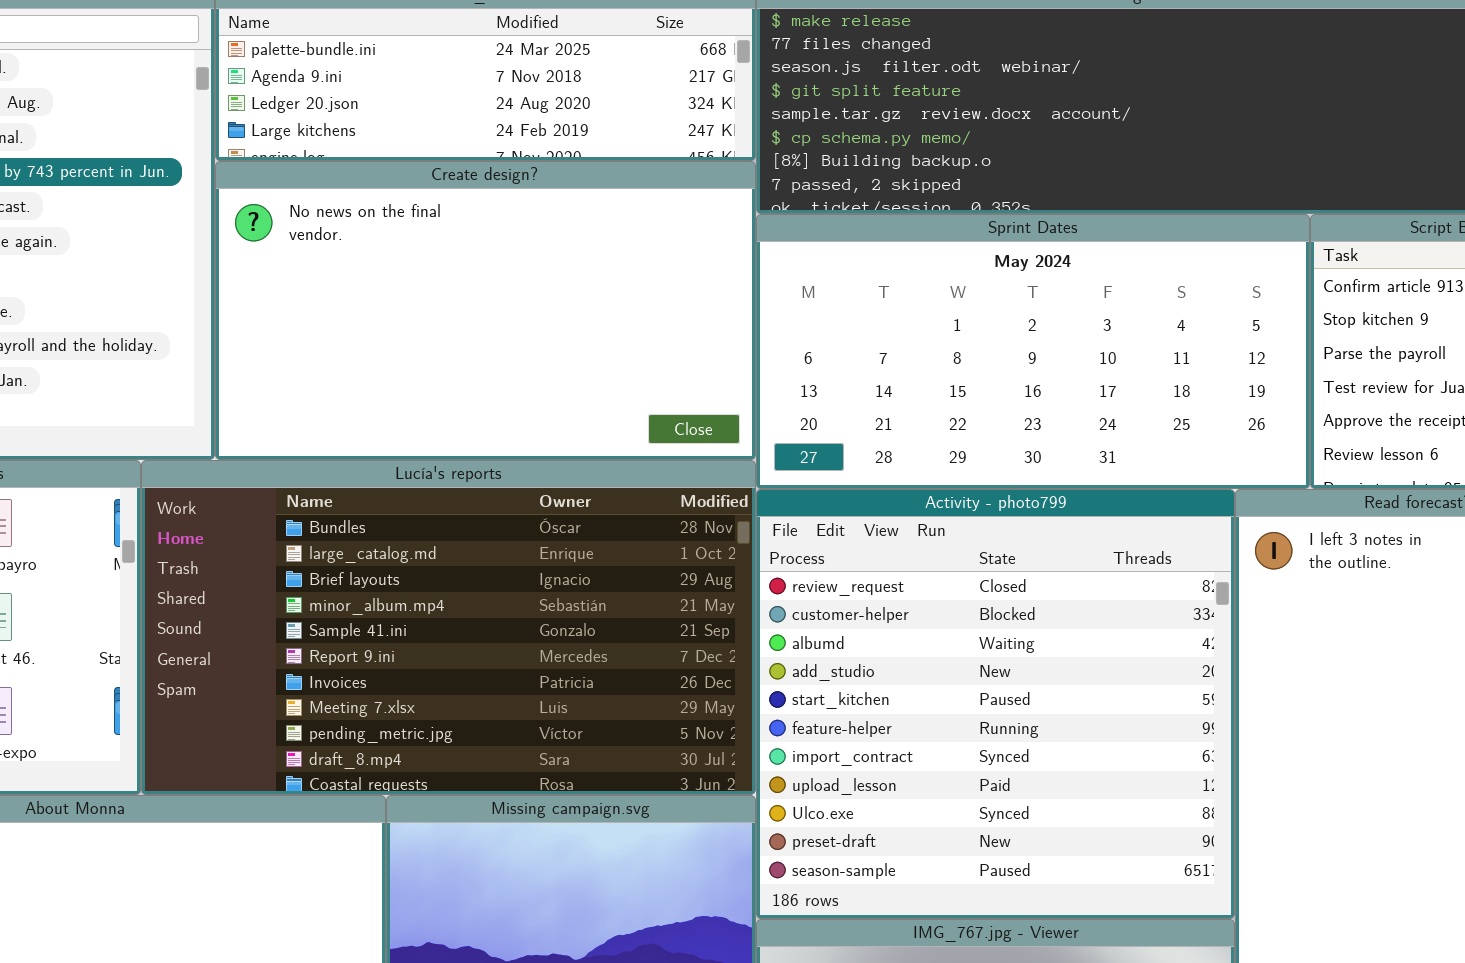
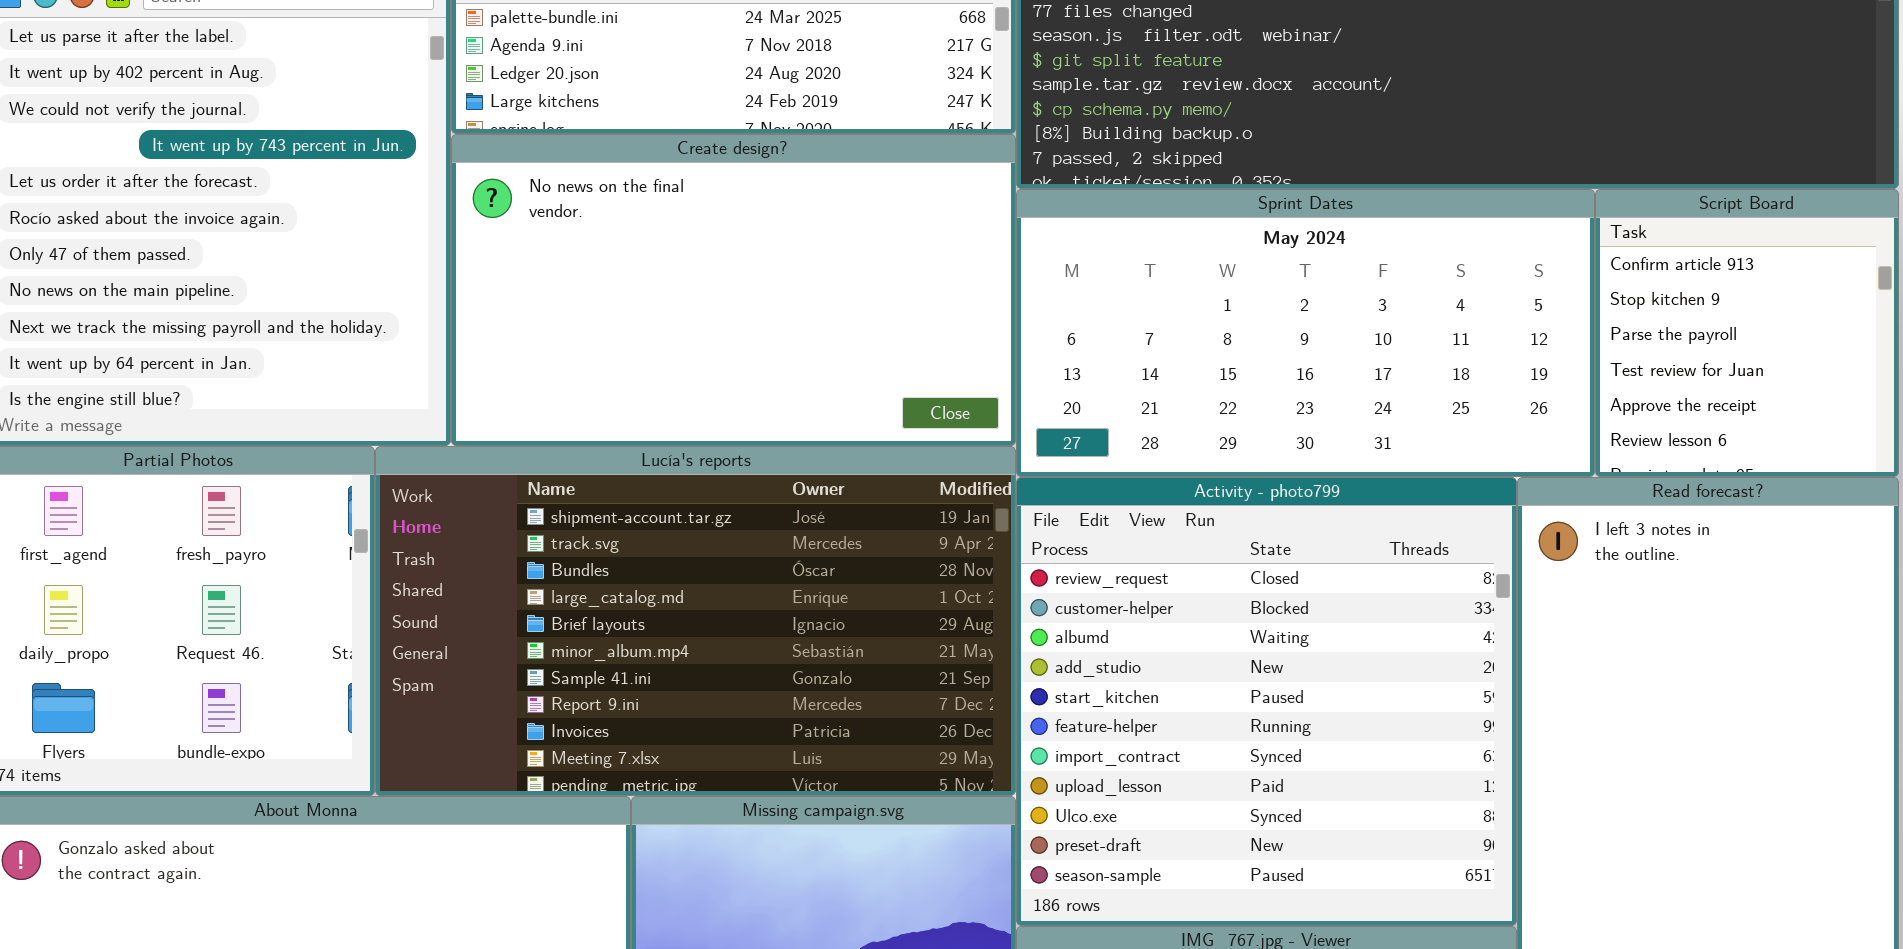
Lucía's reports: [141,460,756,795] -> [375,446,1016,796], scrolled up 2 rows

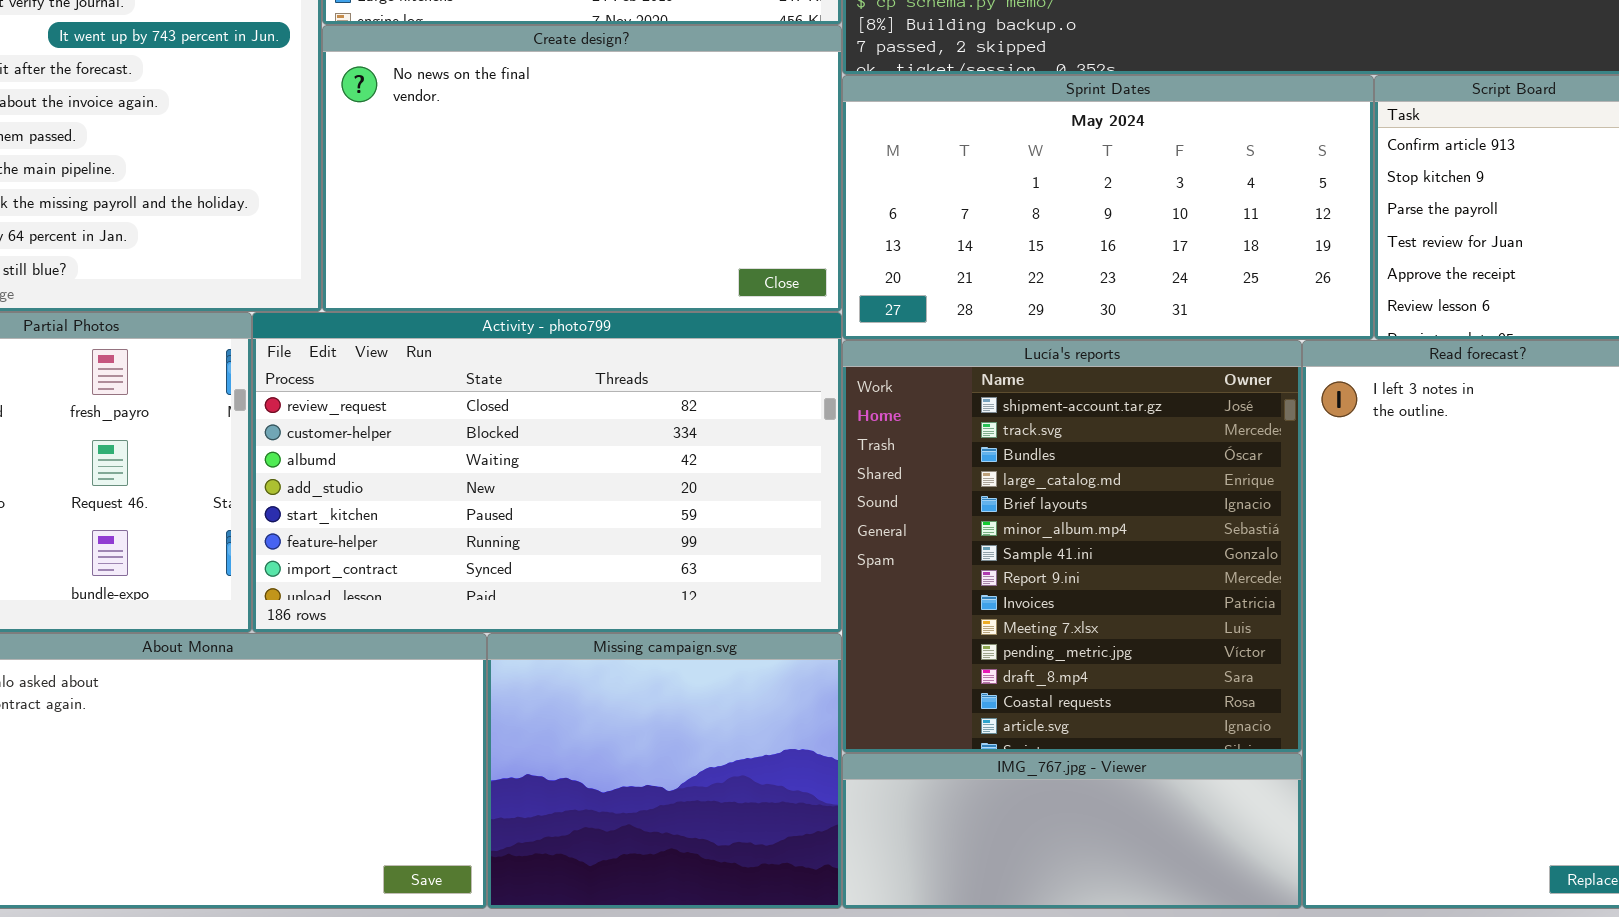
Lucía's reports: [375,446,1016,796] -> [842,340,1302,753], moved, resized
Activity - photo799: [1016,477,1517,926] -> [252,312,842,633], moved, resized

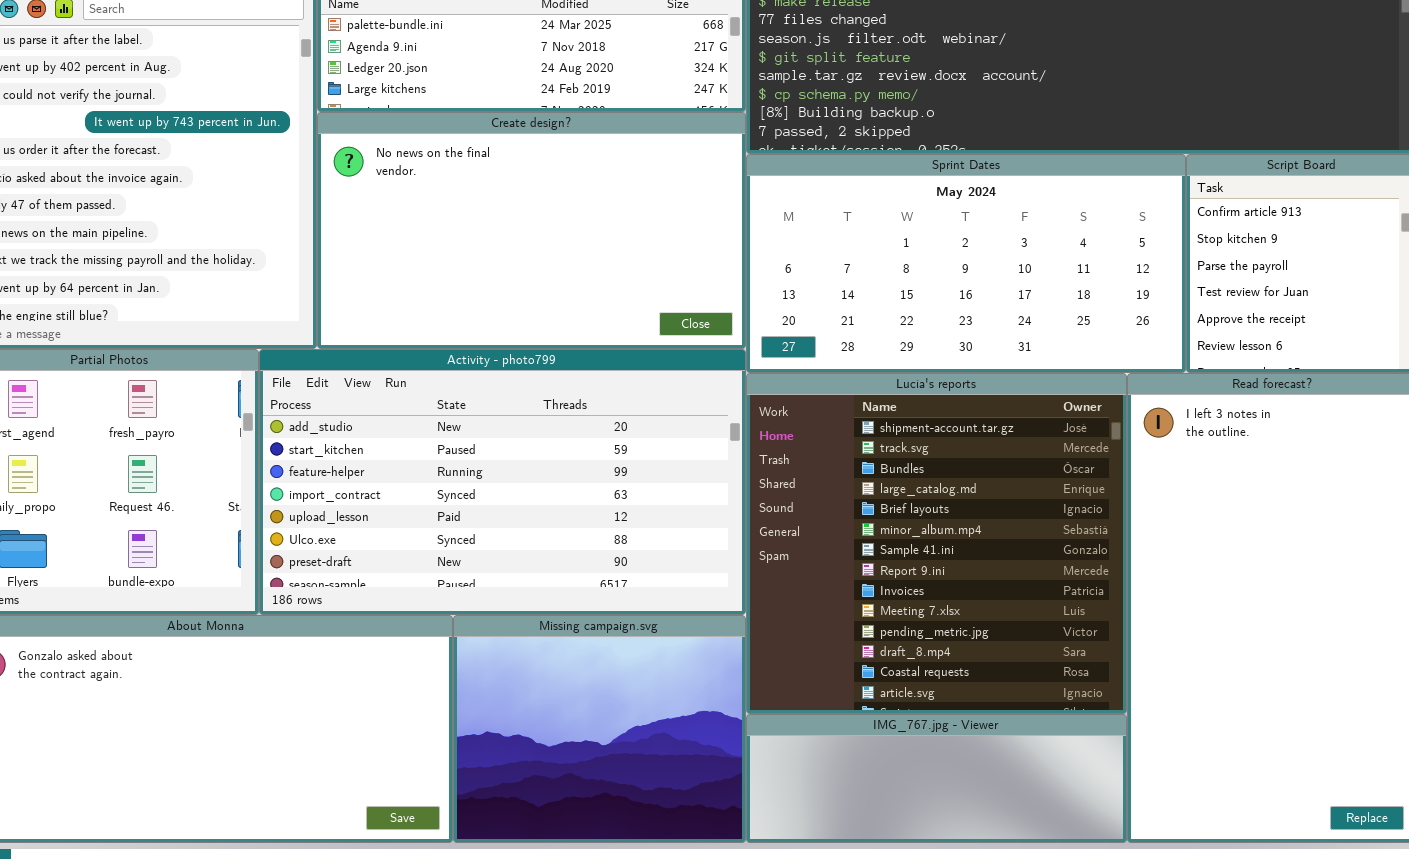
Activity - photo799: [252,312,842,633] -> [259,349,746,615], scrolled down 3 rows

